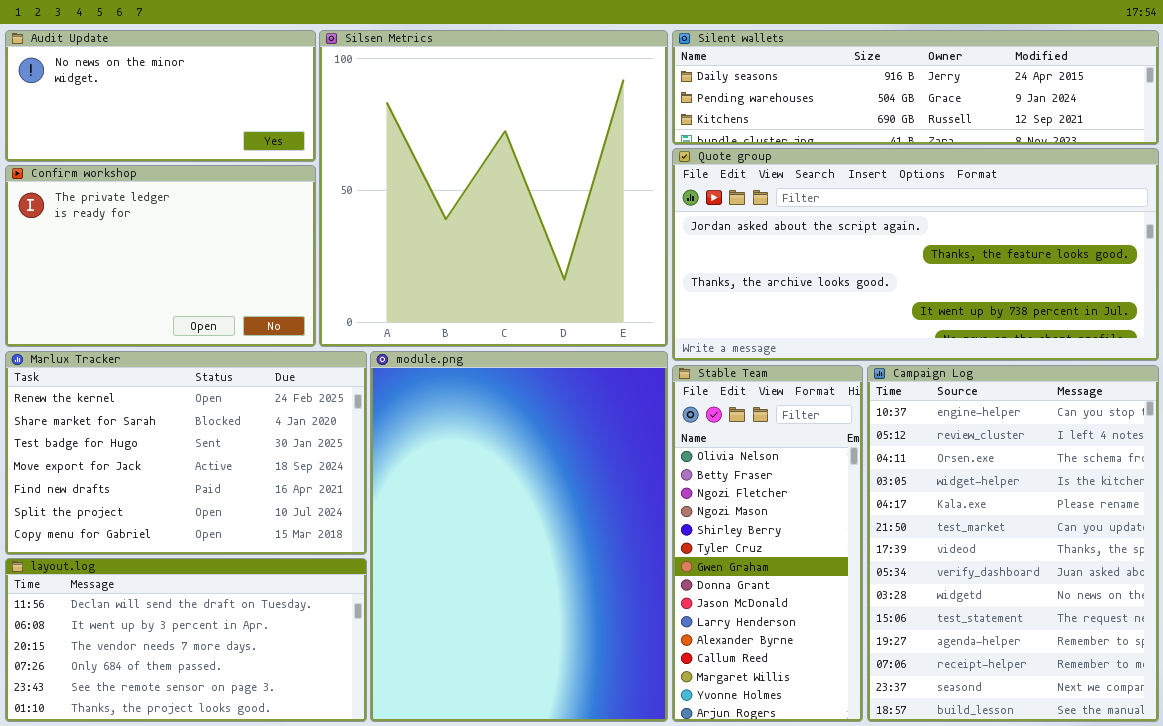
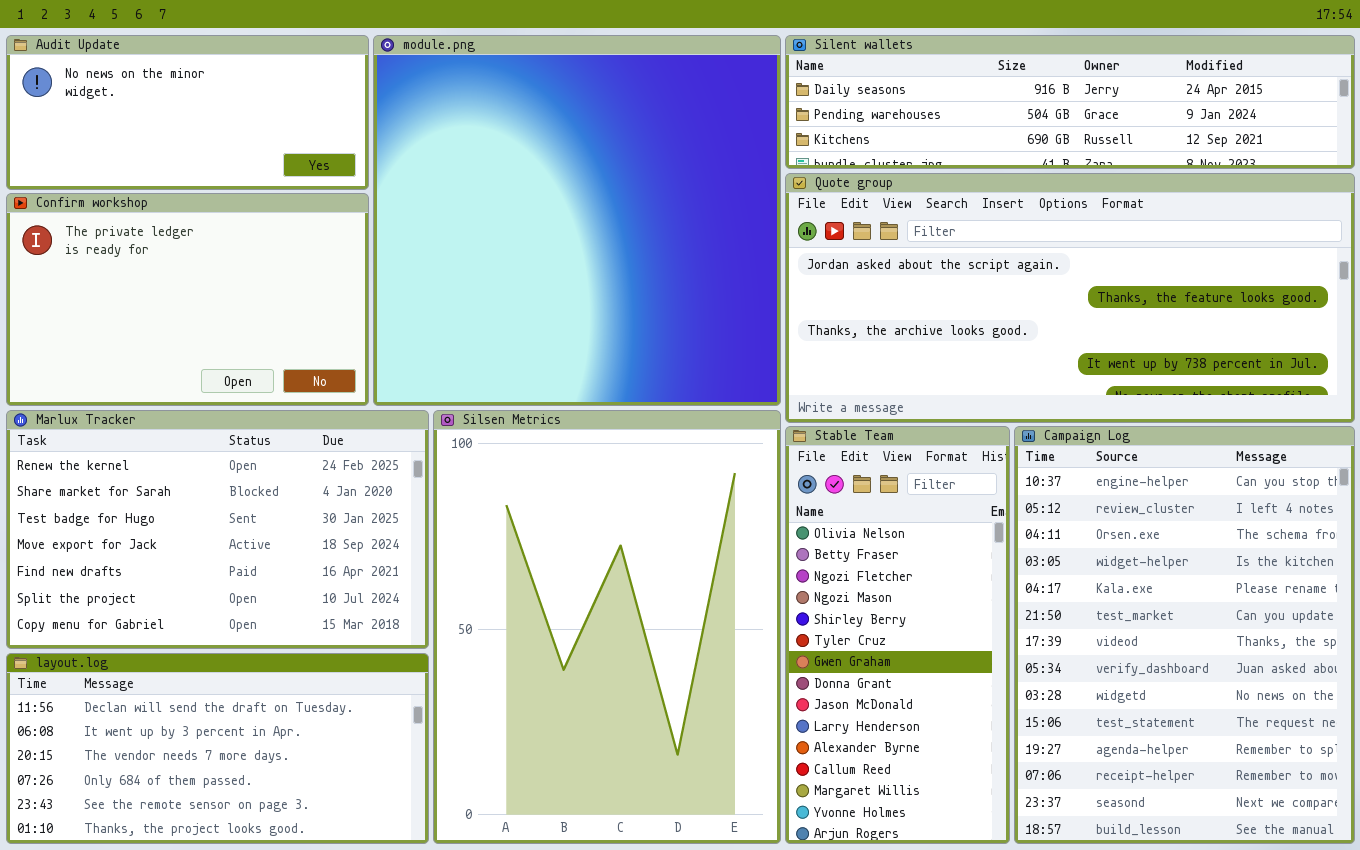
Silsen Metrics: [319,30,668,347] -> [433,410,781,844], moved, resized
module.png: [370,351,668,722] -> [373,35,781,406], moved, resized

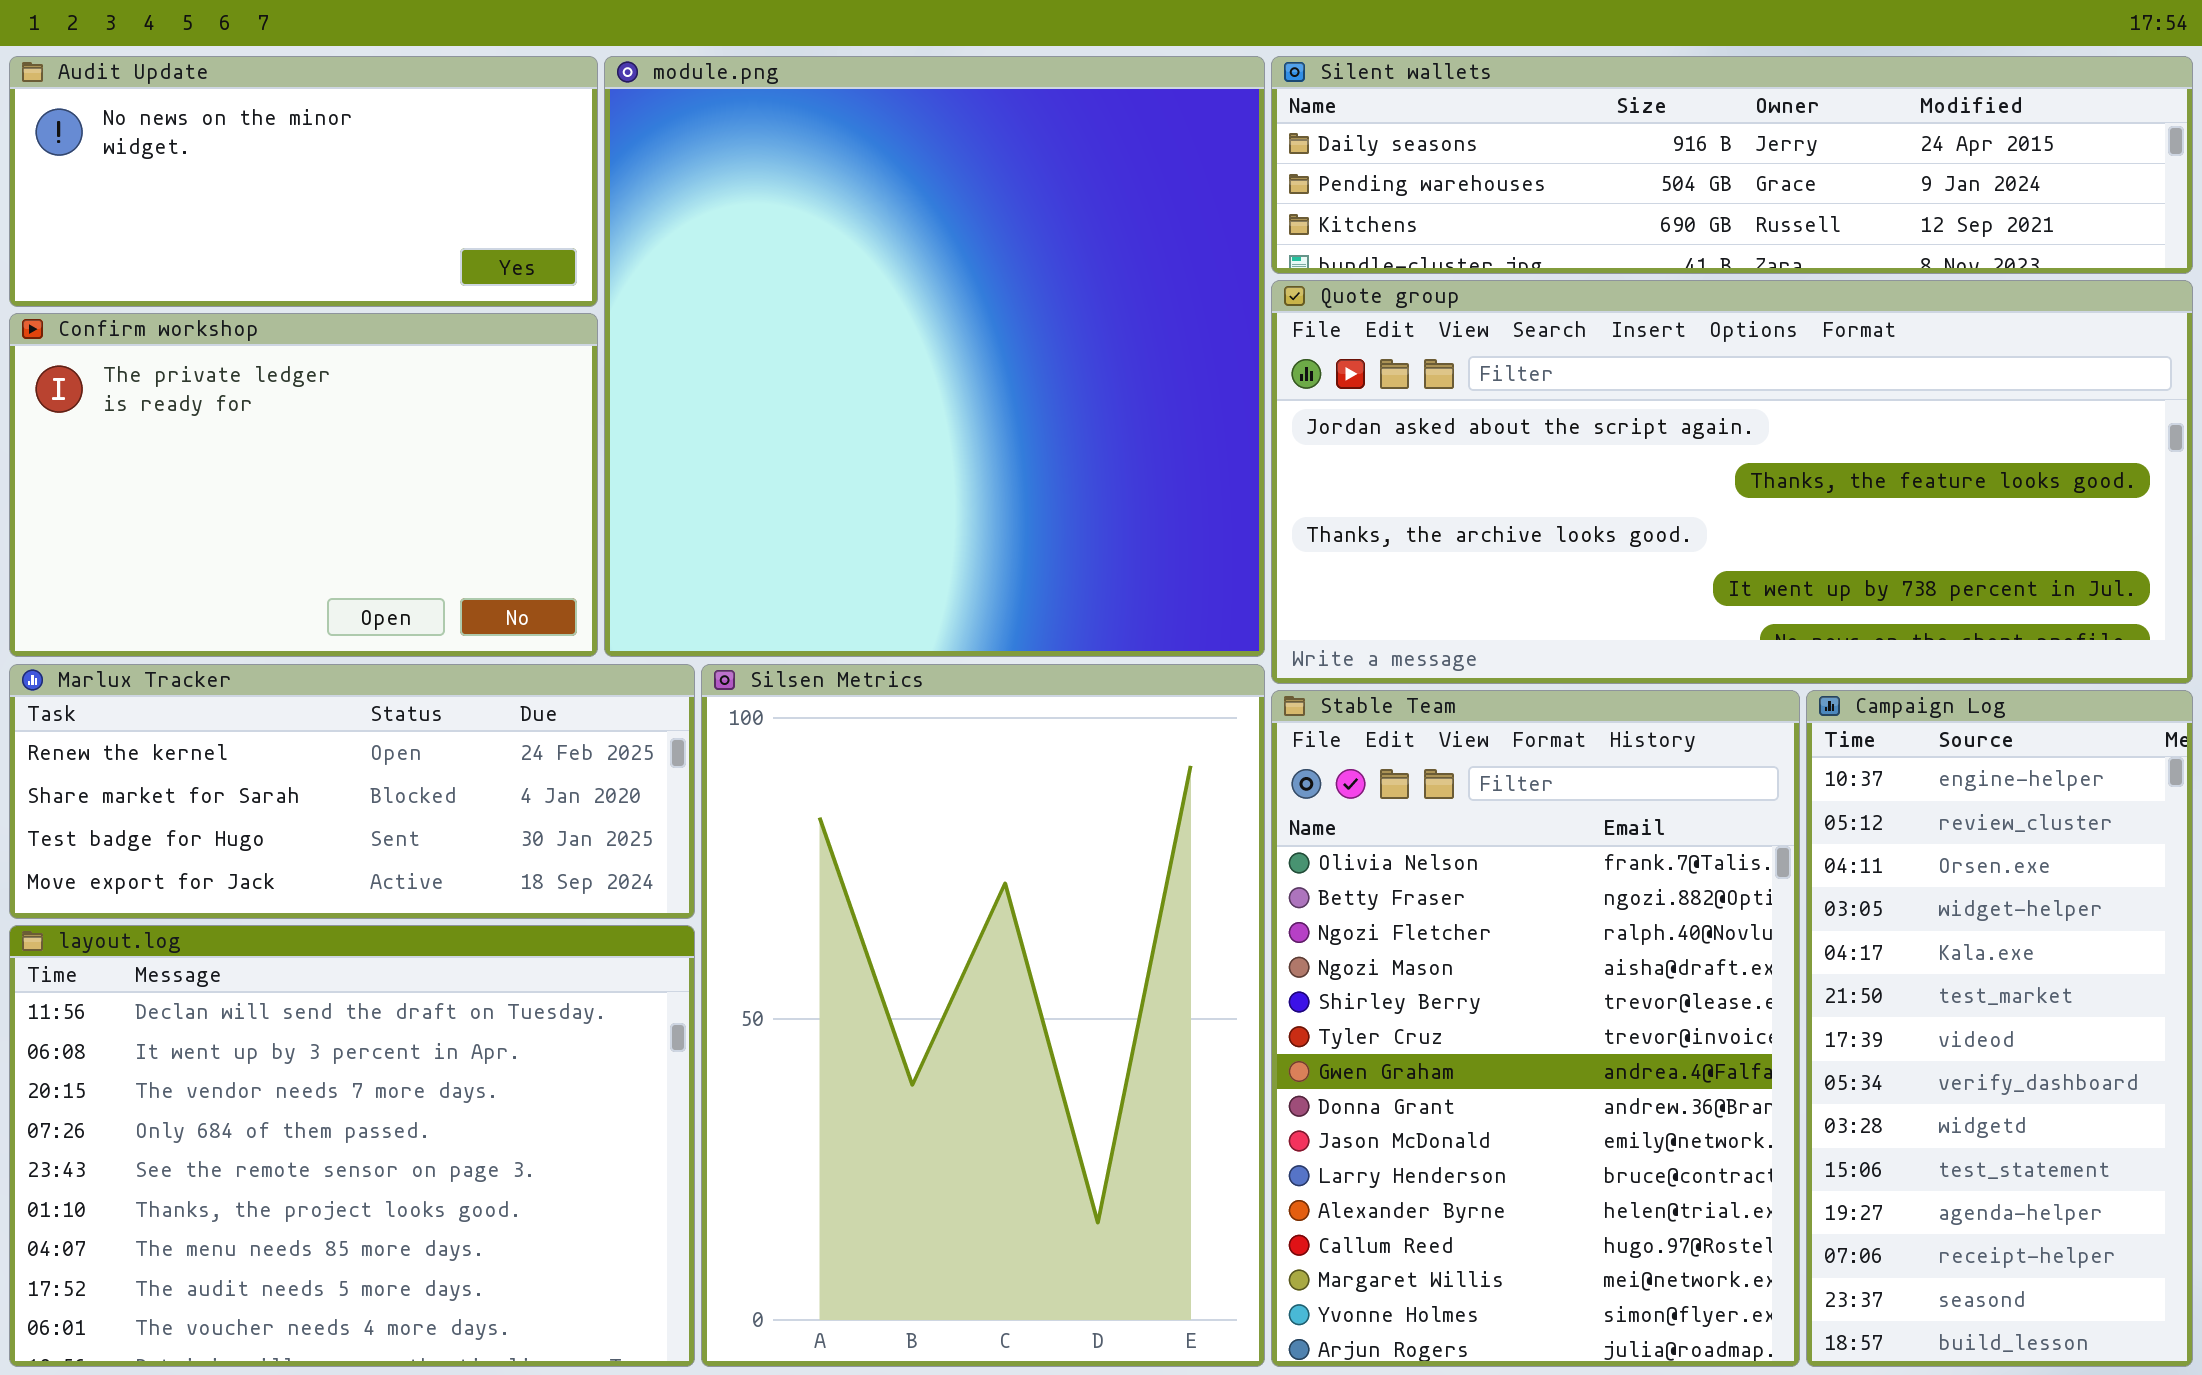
Marlux Tracker: [6,410,429,649] -> [9,664,695,919], resized
Stable Team: [785,426,1010,844] -> [1271,690,1800,1367], resized
Campaign Log: [1014,426,1355,844] -> [1806,690,2193,1367], resized
layout.log: [6,653,429,844] -> [9,925,695,1367], resized

